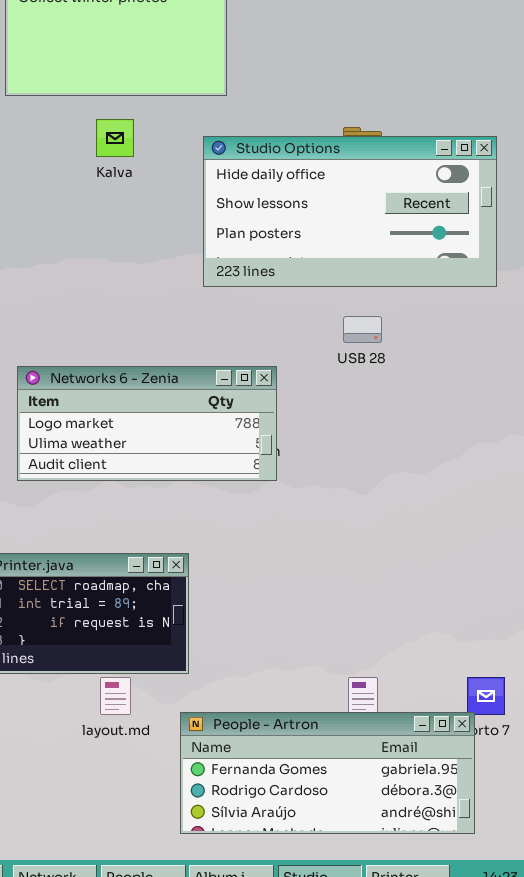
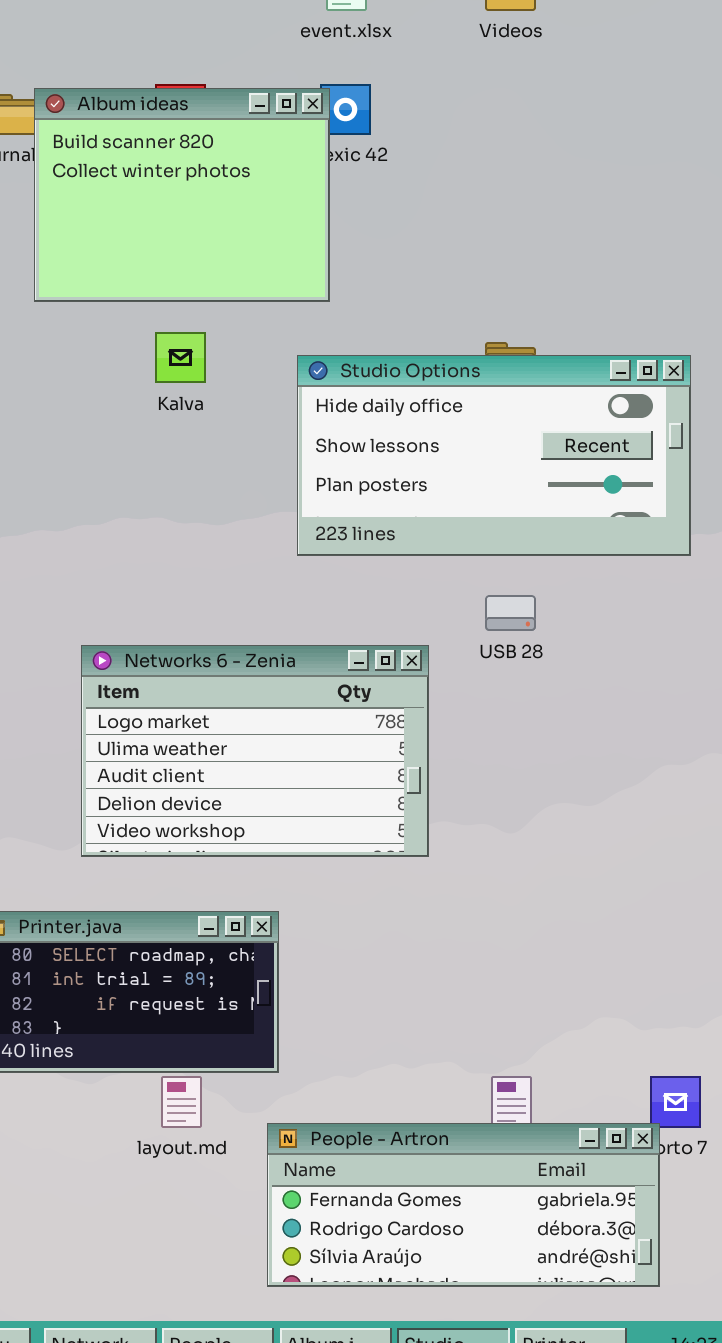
Networks 6 - Zenia: [17,366,277,481] -> [81,645,429,857], moved, resized

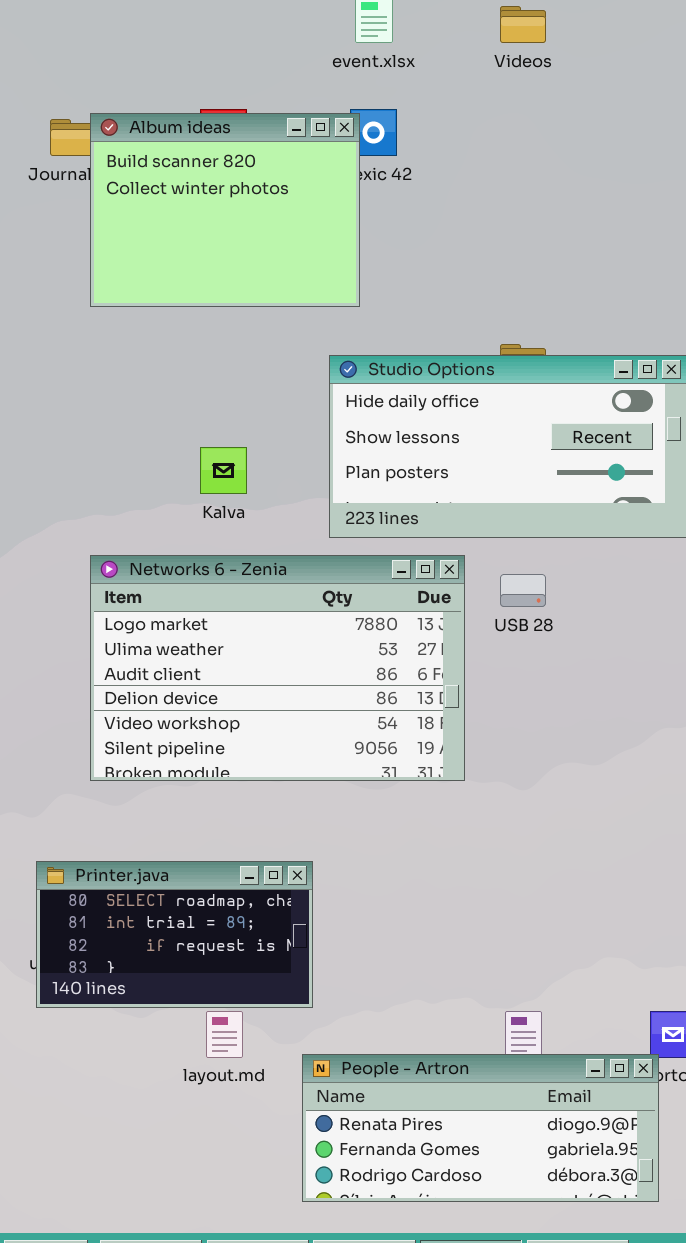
Kalva: [155,332,206,383] -> [200,447,247,494], moved
Networks 6 - Zenia: [81,645,429,857] -> [90,555,465,781], moved, resized
People - Artron: [267,1123,660,1287] -> [302,1054,659,1202], scrolled up 1 row

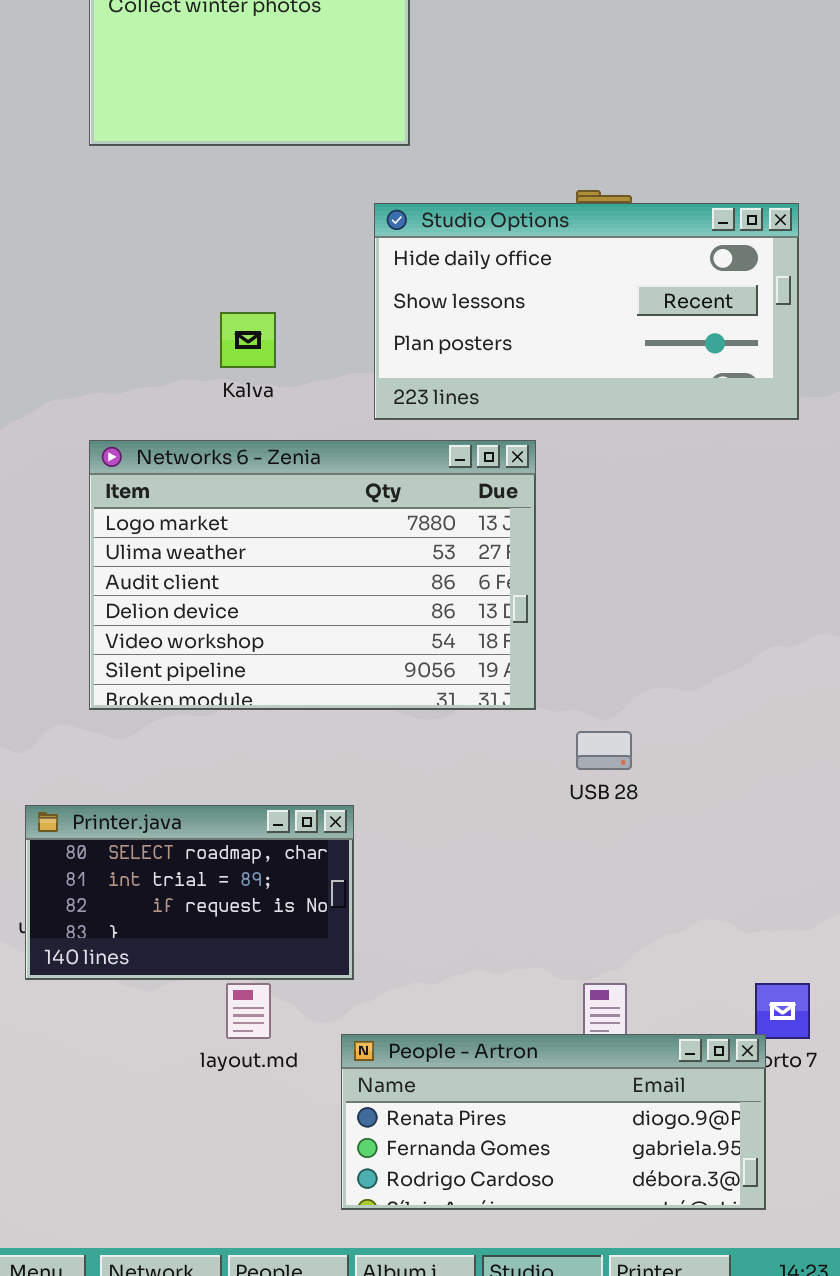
USB 28: [500,574,546,607] -> [576,731,632,770], moved

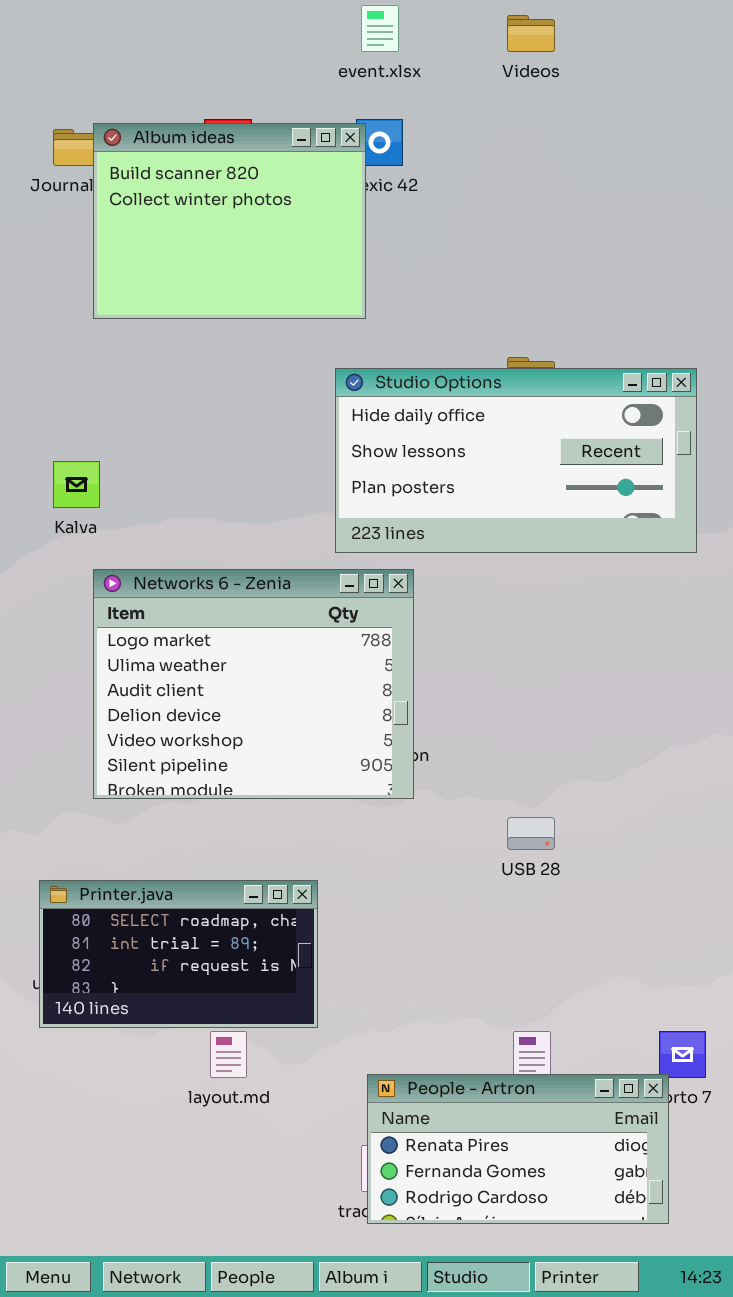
Kalva: [220,312,276,368] -> [53,461,100,508], moved
Networks 6 - Zenia: [89,440,536,710] -> [93,569,414,799], resized
People - Artron: [341,1034,766,1210] -> [367,1074,669,1224], resized

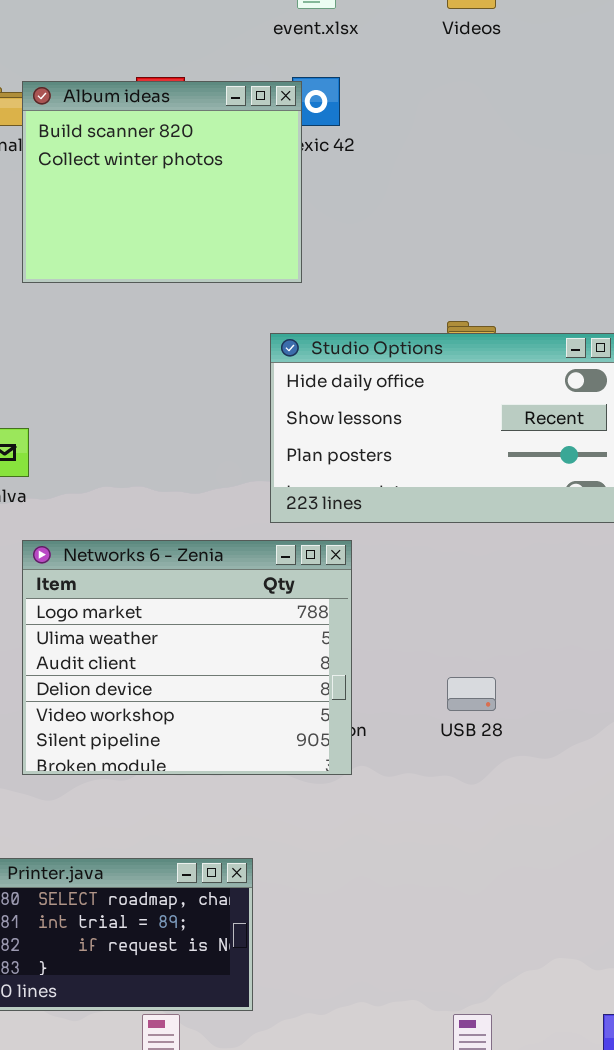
USB 28: [507,817,555,850] -> [447,677,496,711], moved

